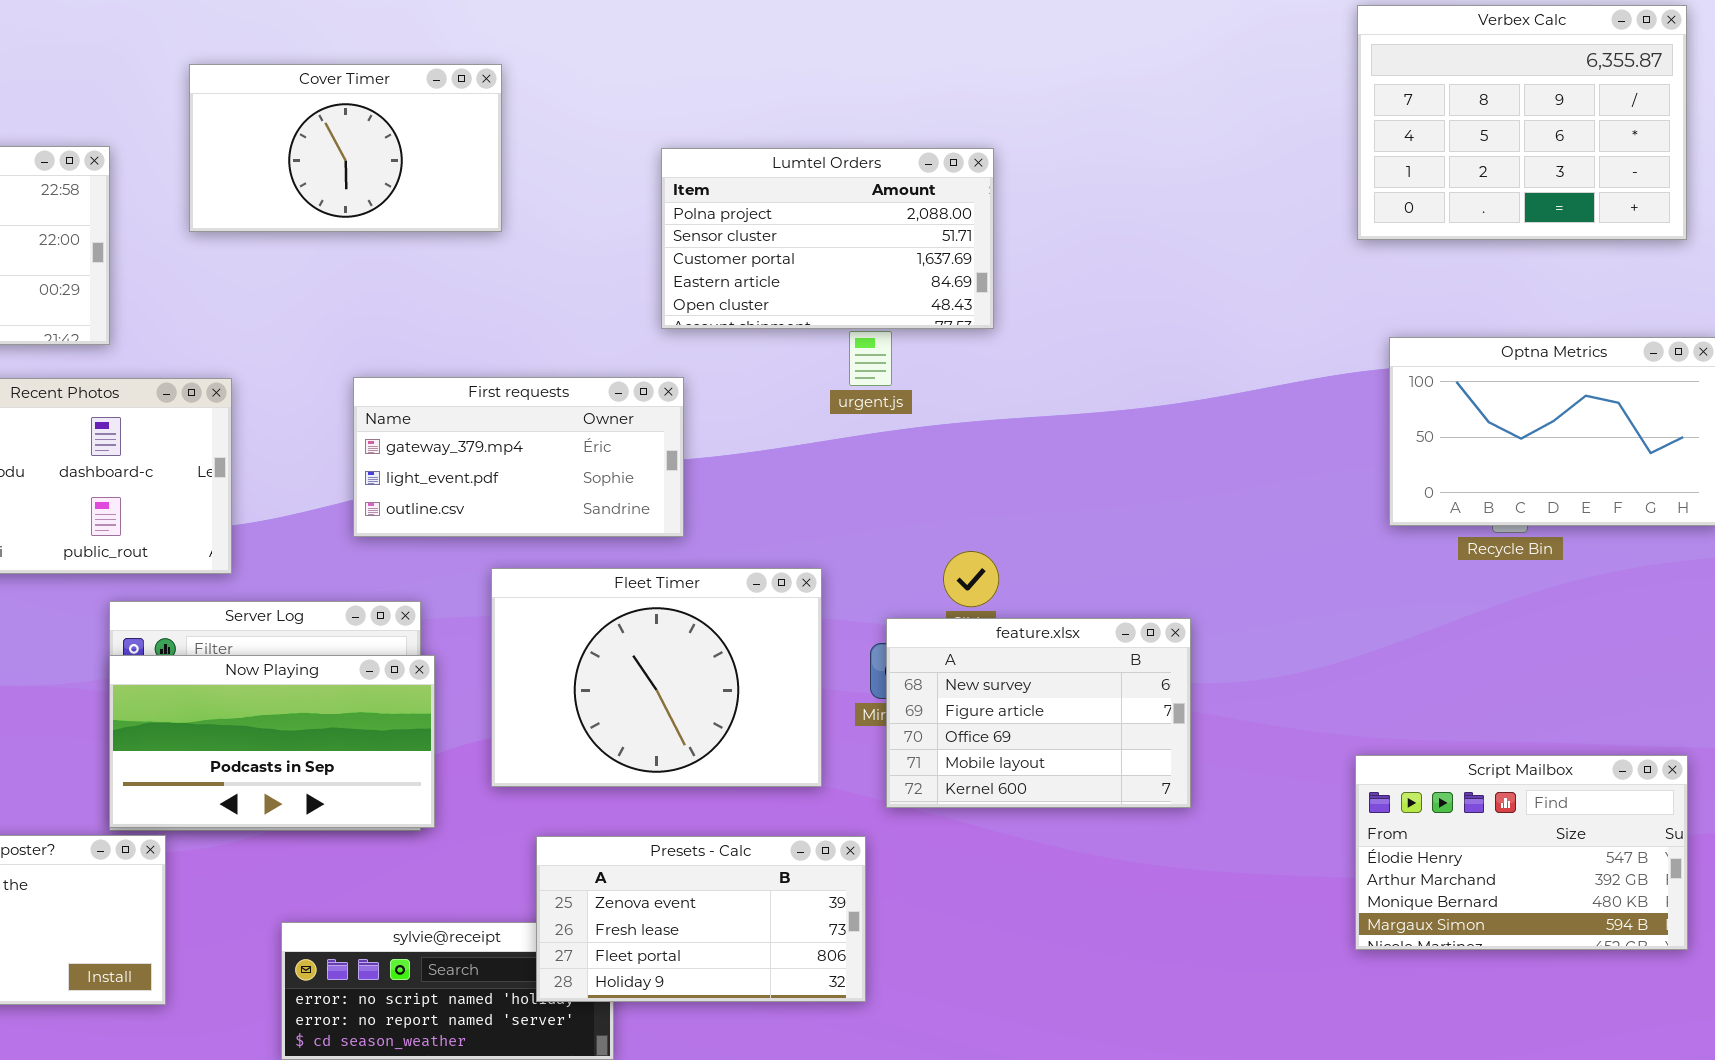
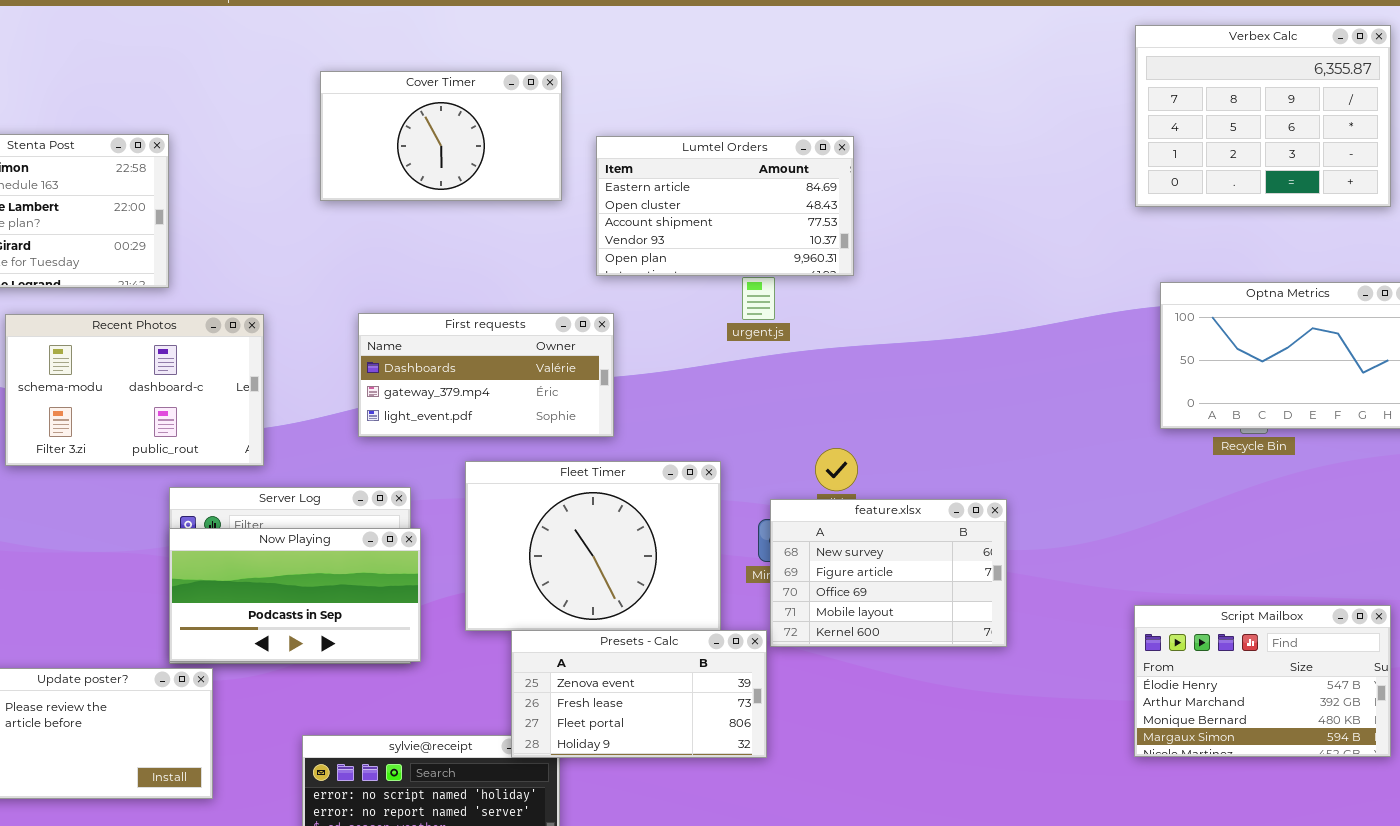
Cover Timer: [189,64,502,232] -> [320,71,562,201], moved
Lumtel Orders: [661,148,994,329] -> [596,136,854,276], scrolled down 3 rows
First requests: [353,377,684,537] -> [358,313,614,437], scrolled up 1 row
Presets - Calc: [536,836,866,1002] -> [511,630,767,758], moved

